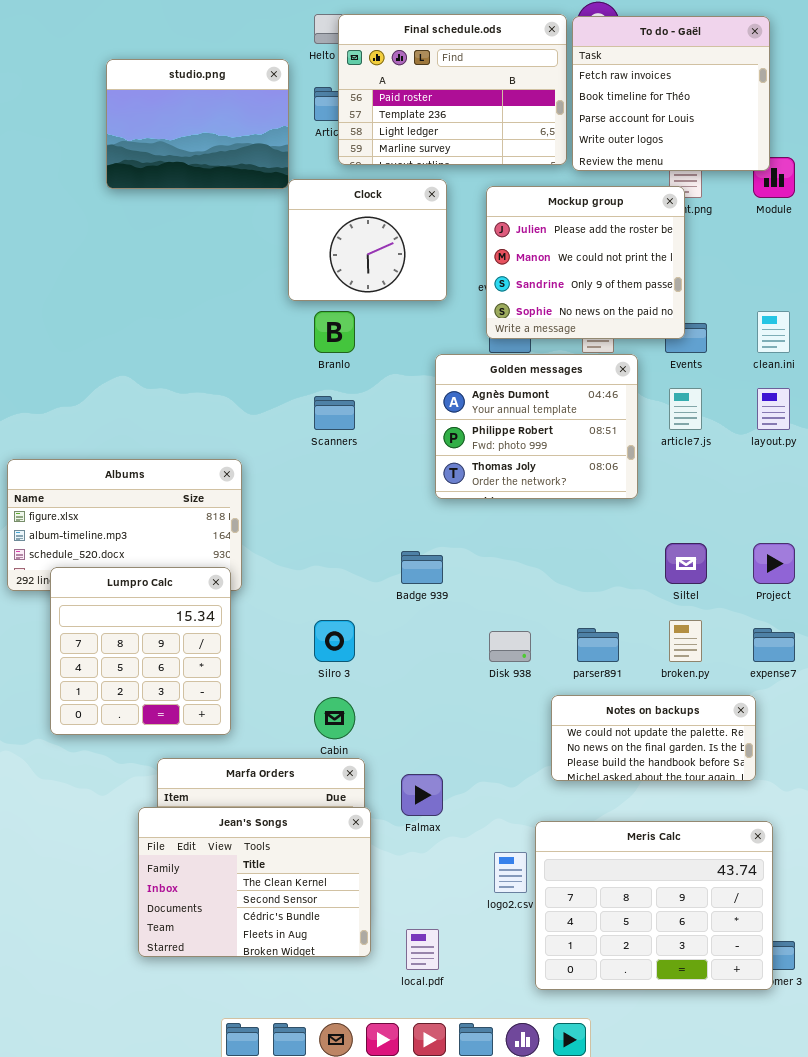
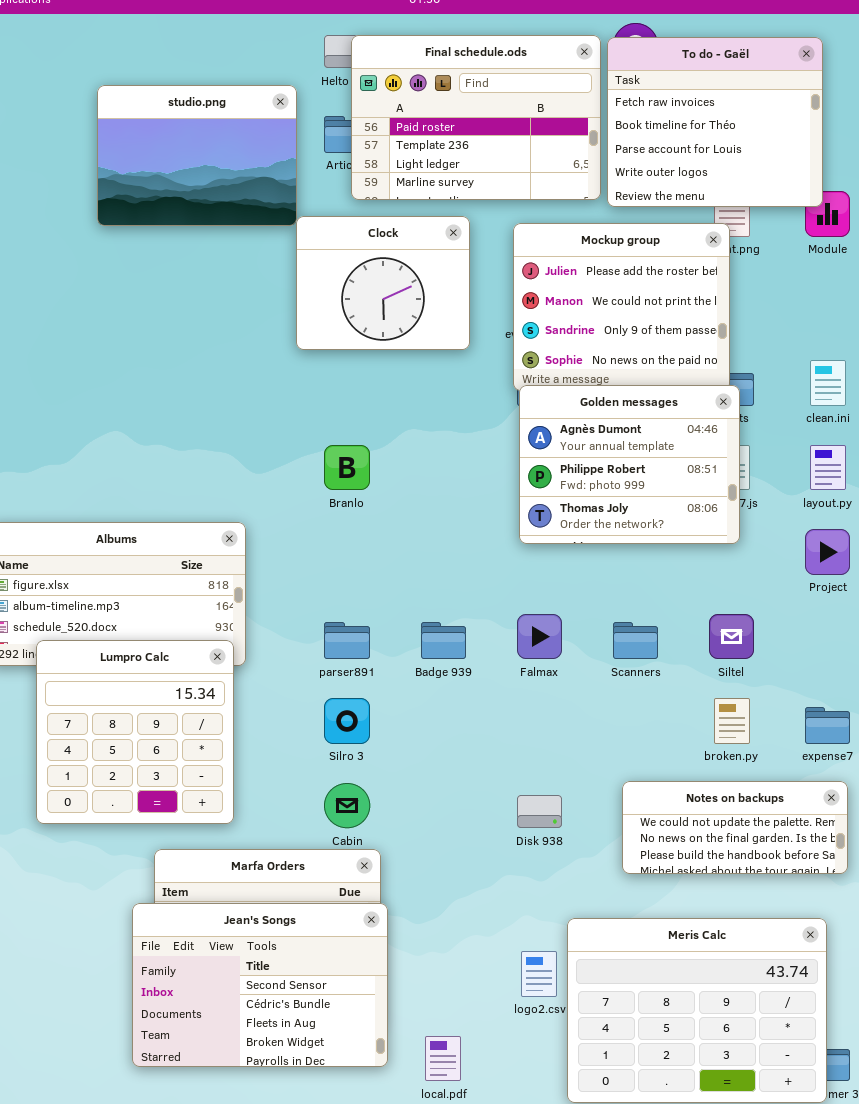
Branlo: [314,311,355,353] -> [324,445,370,490], moved
Golden messages: [435,354,638,499] -> [519,385,740,544], moved
Scanners: [314,396,355,430] -> [613,622,658,659], moved
Project: [753,543,795,584] -> [805,529,850,575], moved
parser891: [577,628,619,662] -> [324,622,370,659], moved
Disk 938: [489,631,531,662] -> [517,795,562,828], moved
Notes on backups: [551,695,756,781] -> [622,781,848,874], moved
Falmax: [401,774,443,816] -> [517,614,562,659], moved
Jean's Songs: [138,807,371,957] -> [132,903,388,1067], scrolled down 1 row

